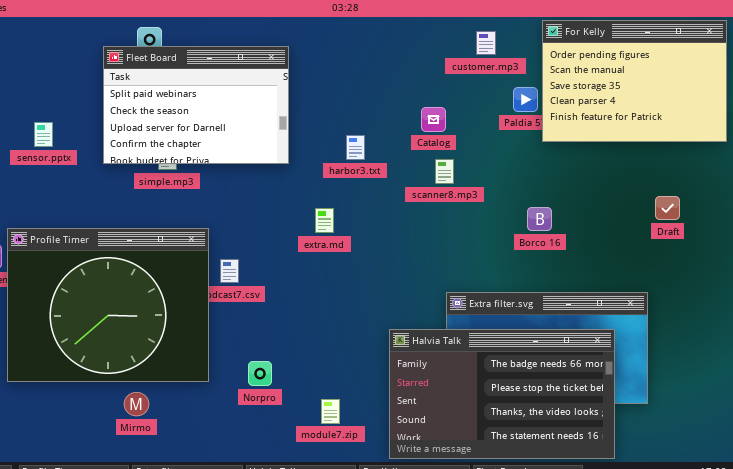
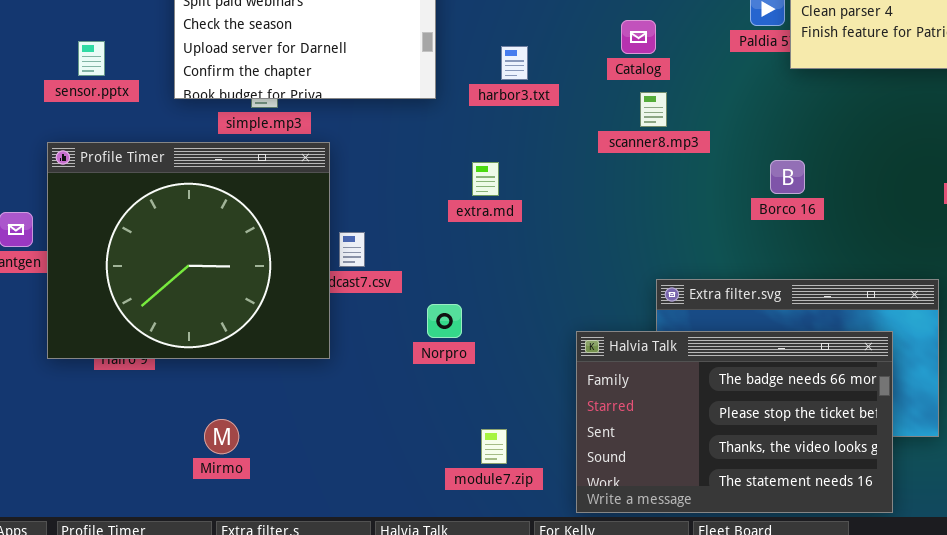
harbor3.txt: [346,135,365,160] -> [501,46,528,80], moved
Profile Timer: [7,228,209,382] -> [47,142,330,359], moved
Norpro: [248,361,272,386] -> [427,304,462,338], moved

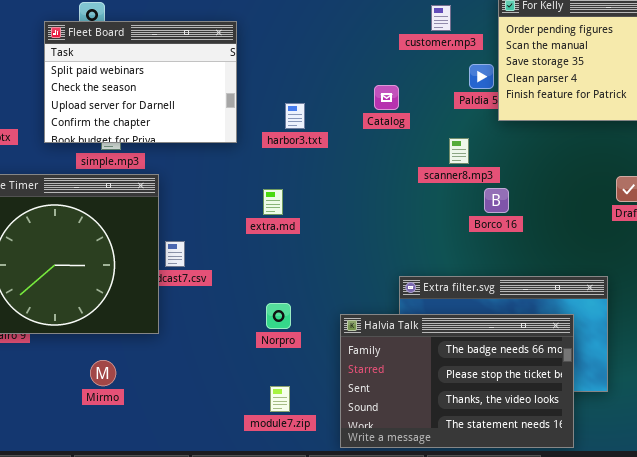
scanner8.mp3: [640,92,667,127] -> [449,138,469,164], moved
Norpro: [427,304,462,338] -> [266,303,291,329], moved
Mirmo: [204,419,239,454] -> [90,360,116,386], moved

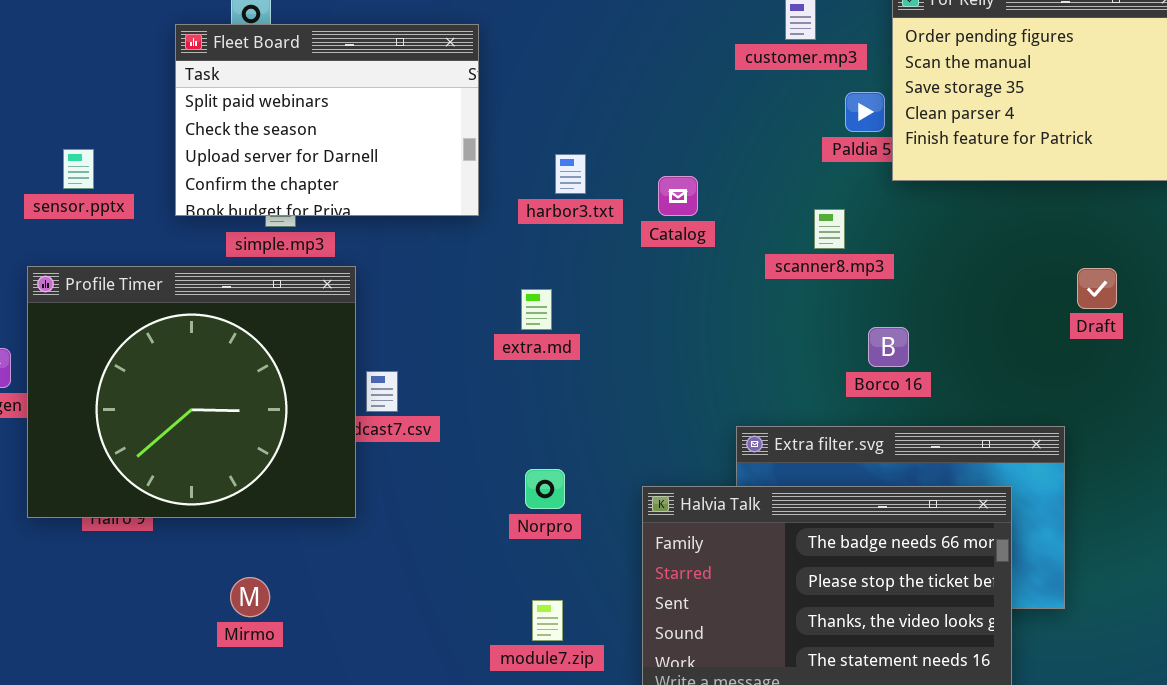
Catalog: [374,85,399,110] -> [658,176,698,216], moved
Borco 16: [484,188,509,213] -> [868,327,909,367], moved
Mirmo: [90,360,116,386] -> [230,577,270,617], moved

